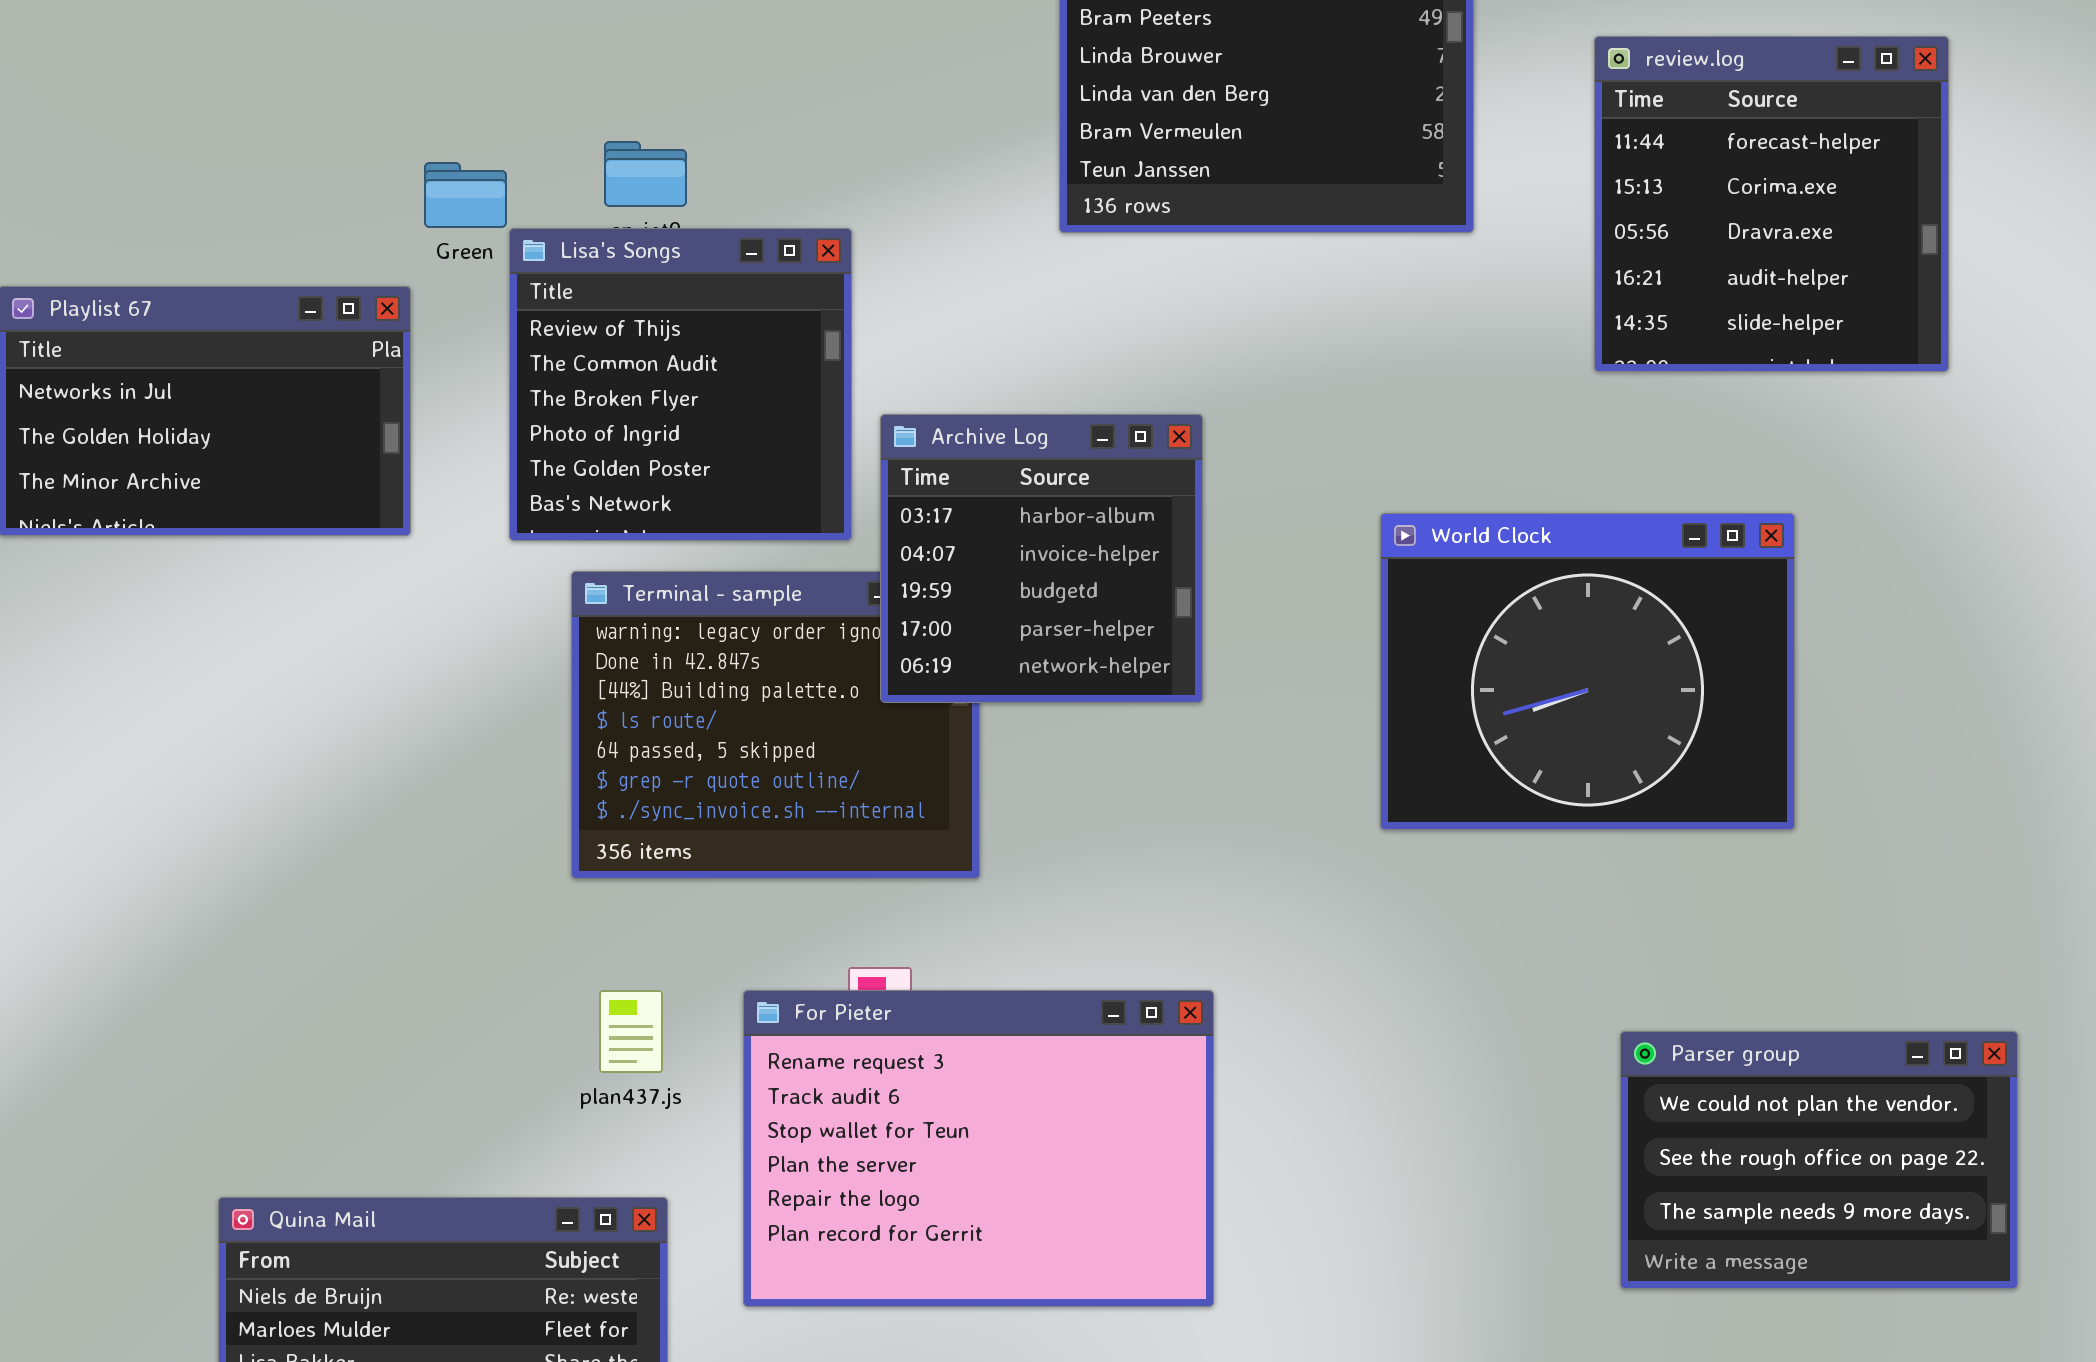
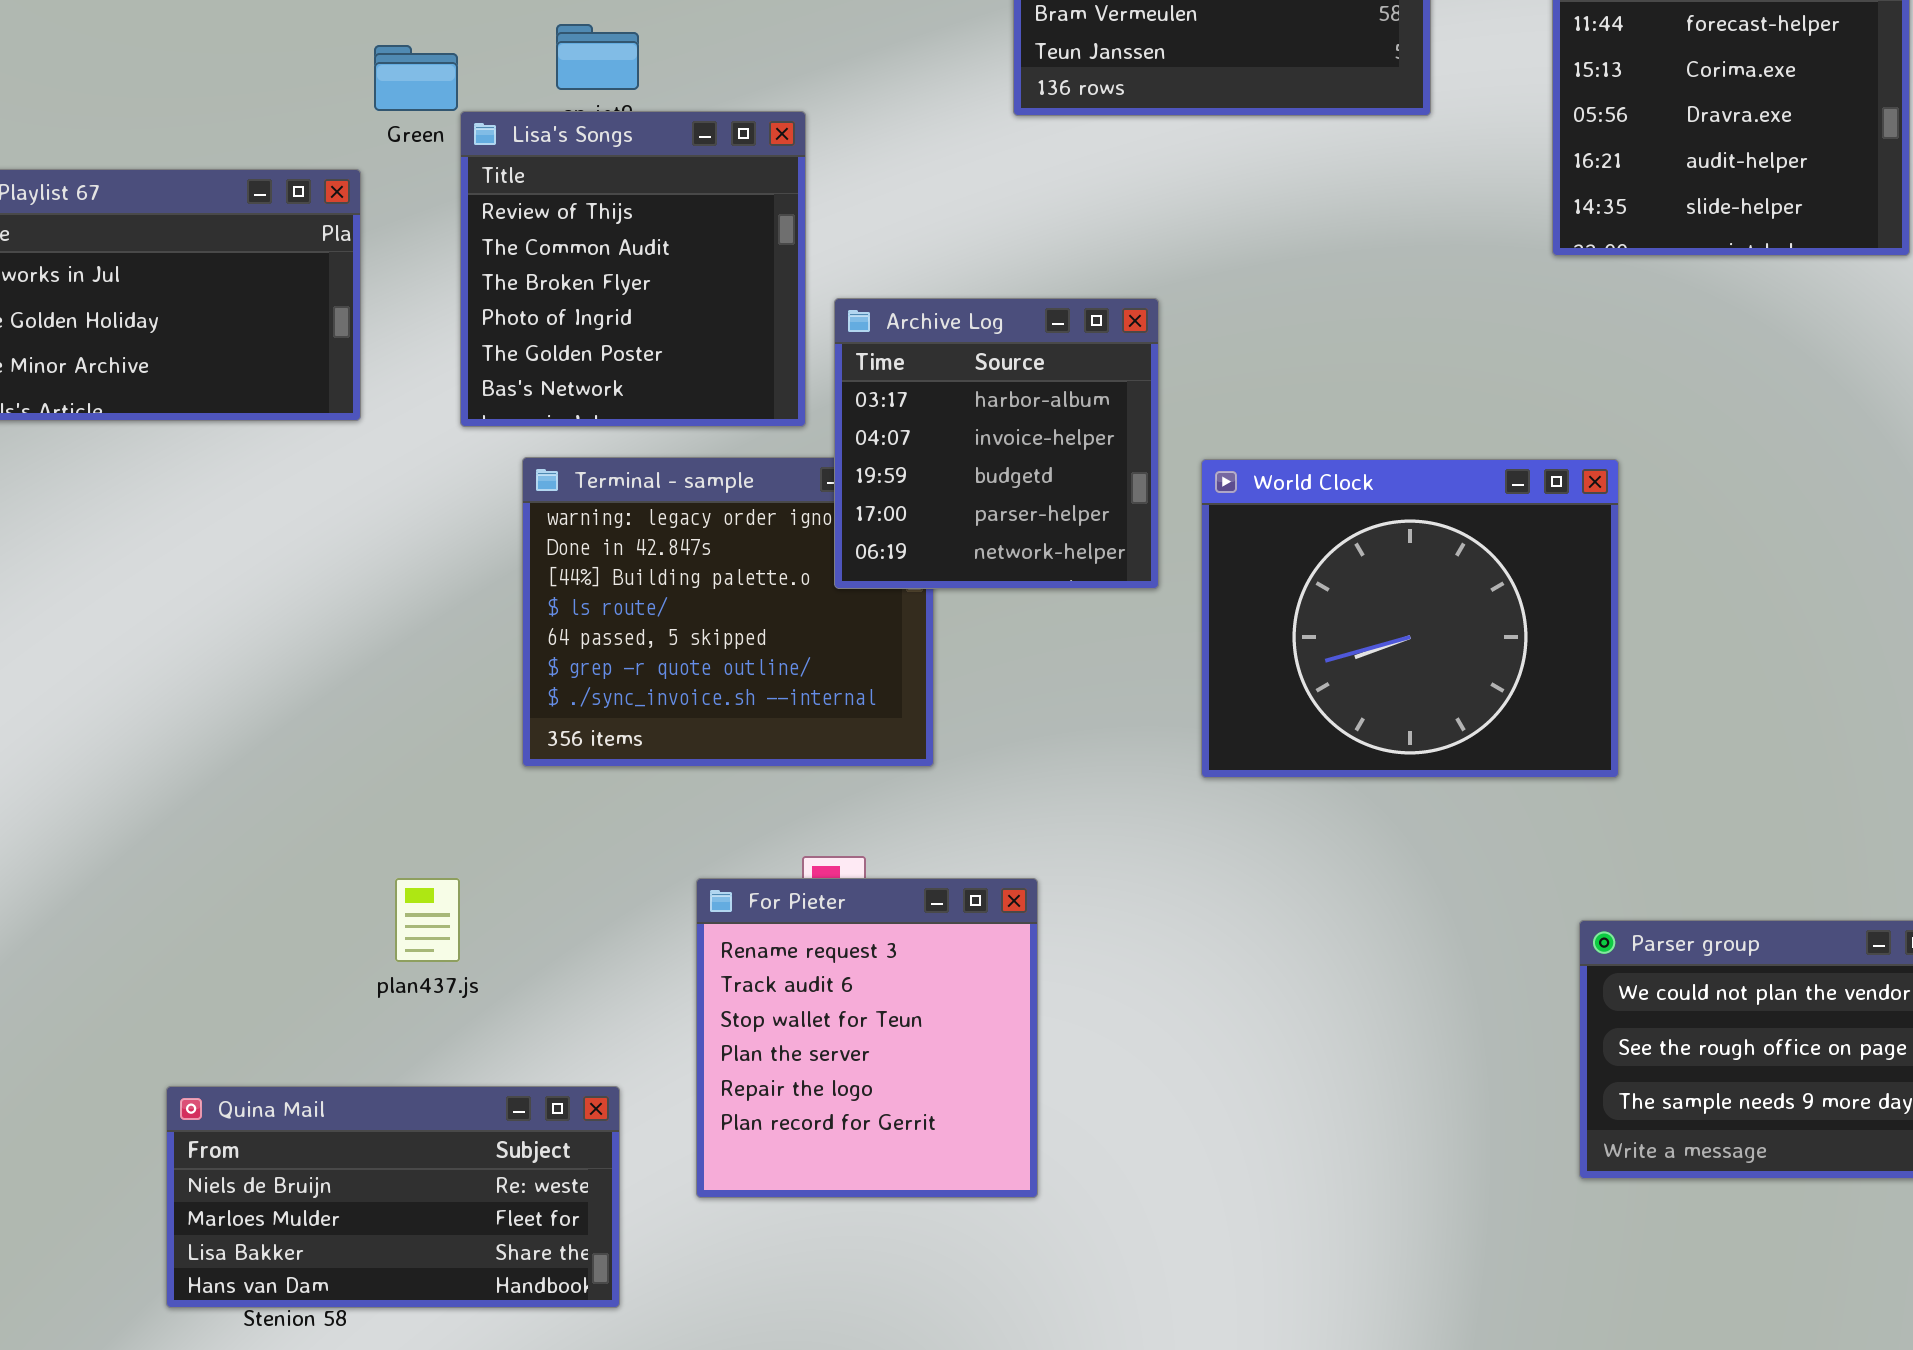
World Clock: [1380,513,1795,830] -> [1201,459,1619,778], moved
plan437.js: [599,990,663,1073] -> [395,878,460,962], moved
For Pieter: [743,990,1214,1307] -> [696,878,1038,1198], resized

